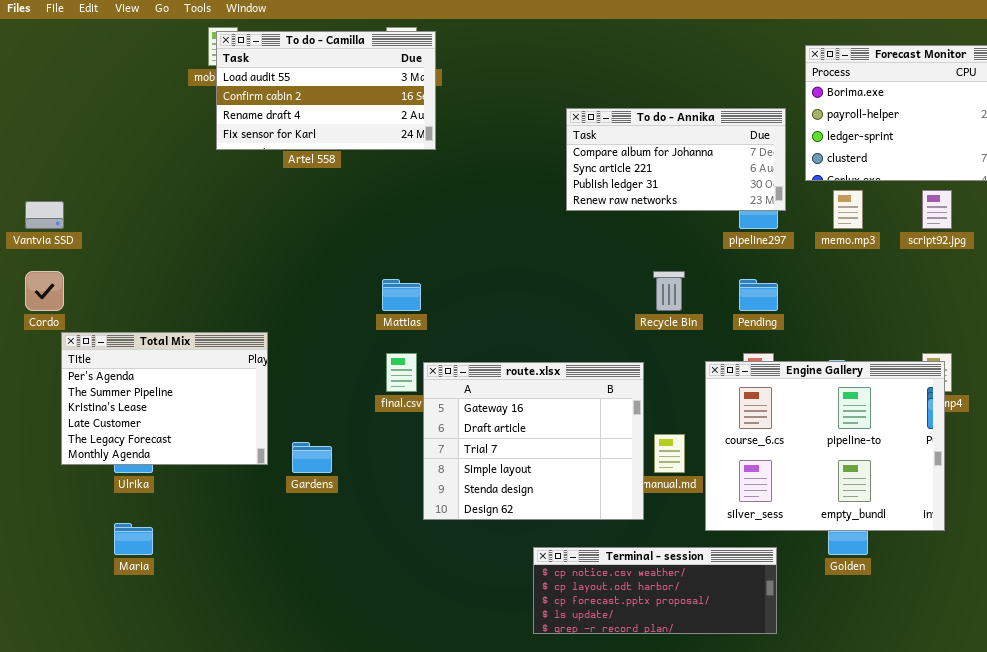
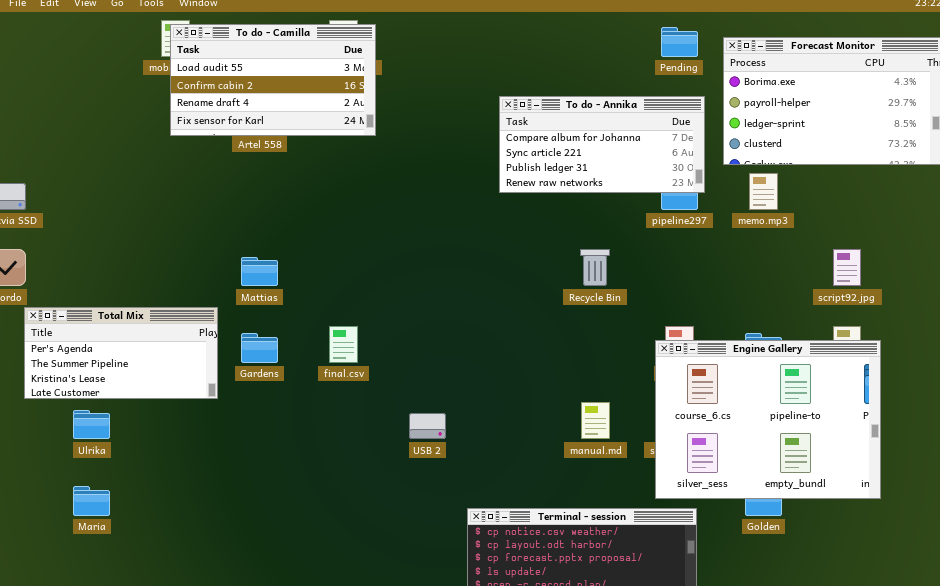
script92.jpg: [922,190,952,229] -> [833,249,861,286], moved
Mattias: [382,279,421,311] -> [241,257,278,286], moved
Pending: [739,279,778,311] -> [661,27,698,57], moved
Total Mix: [61,332,268,465] -> [24,307,218,399], resized
Engine Gallery: [705,361,945,531] -> [655,340,881,499], moved
route.xlsx: [423,362,644,520] -> none, closed
Gardens: [292,442,332,473] -> [241,333,278,363], moved

